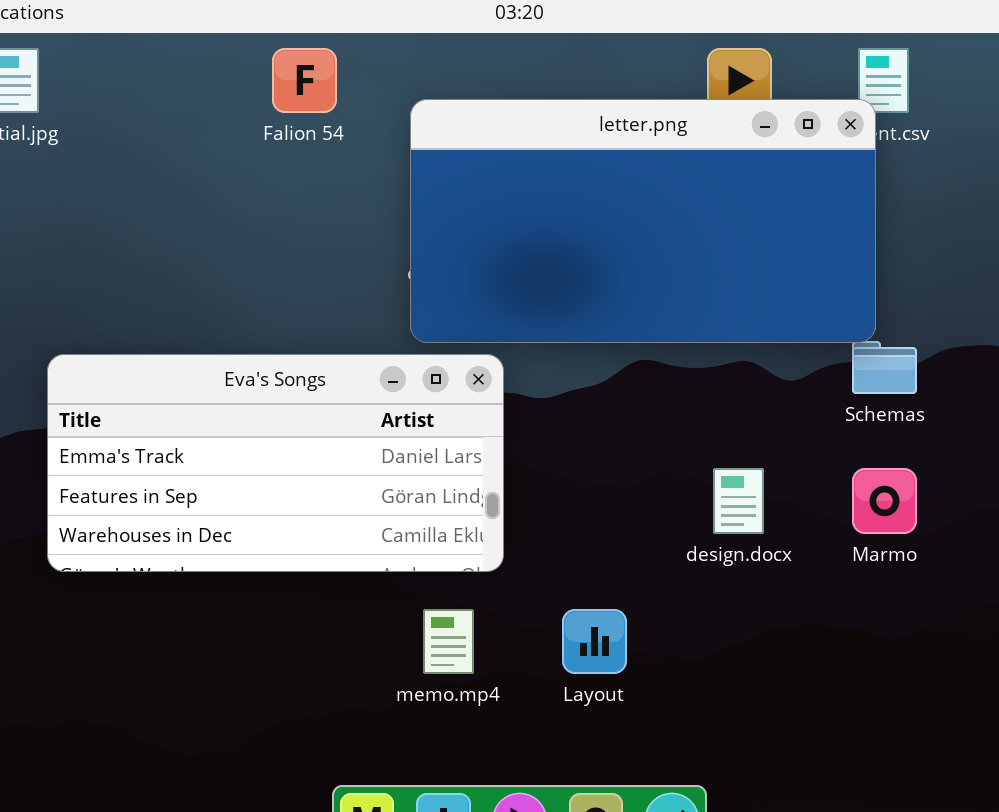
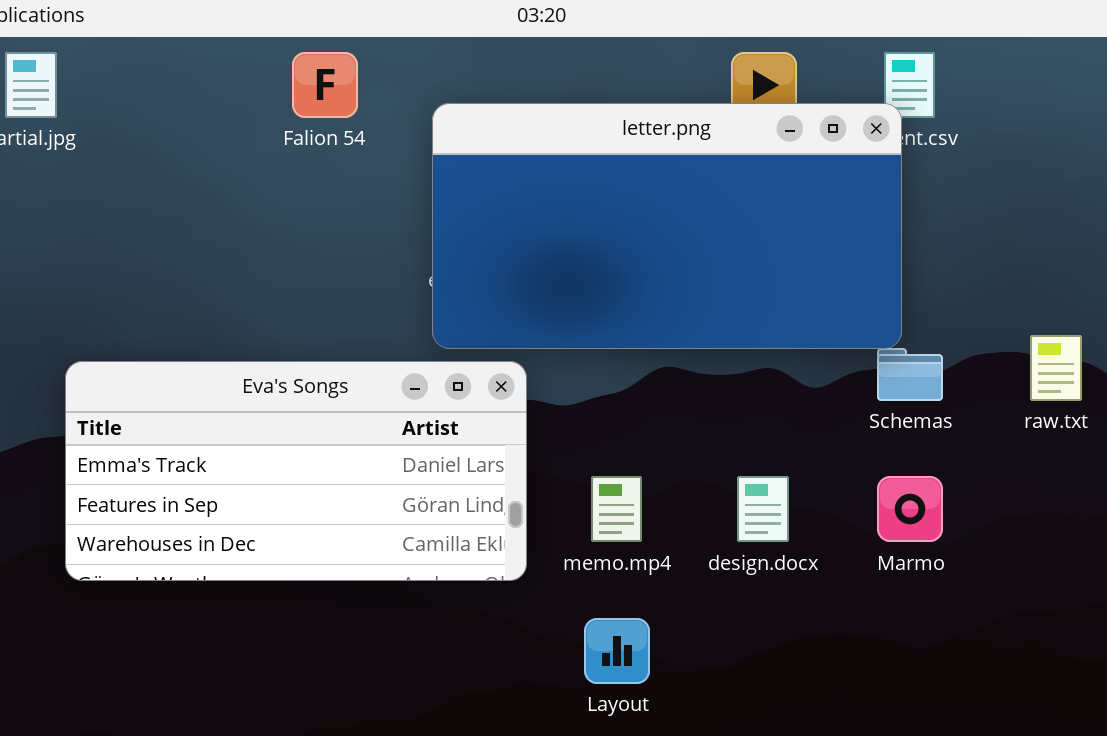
memo.mp4: [423,609,474,674] -> [591,476,642,542], moved

